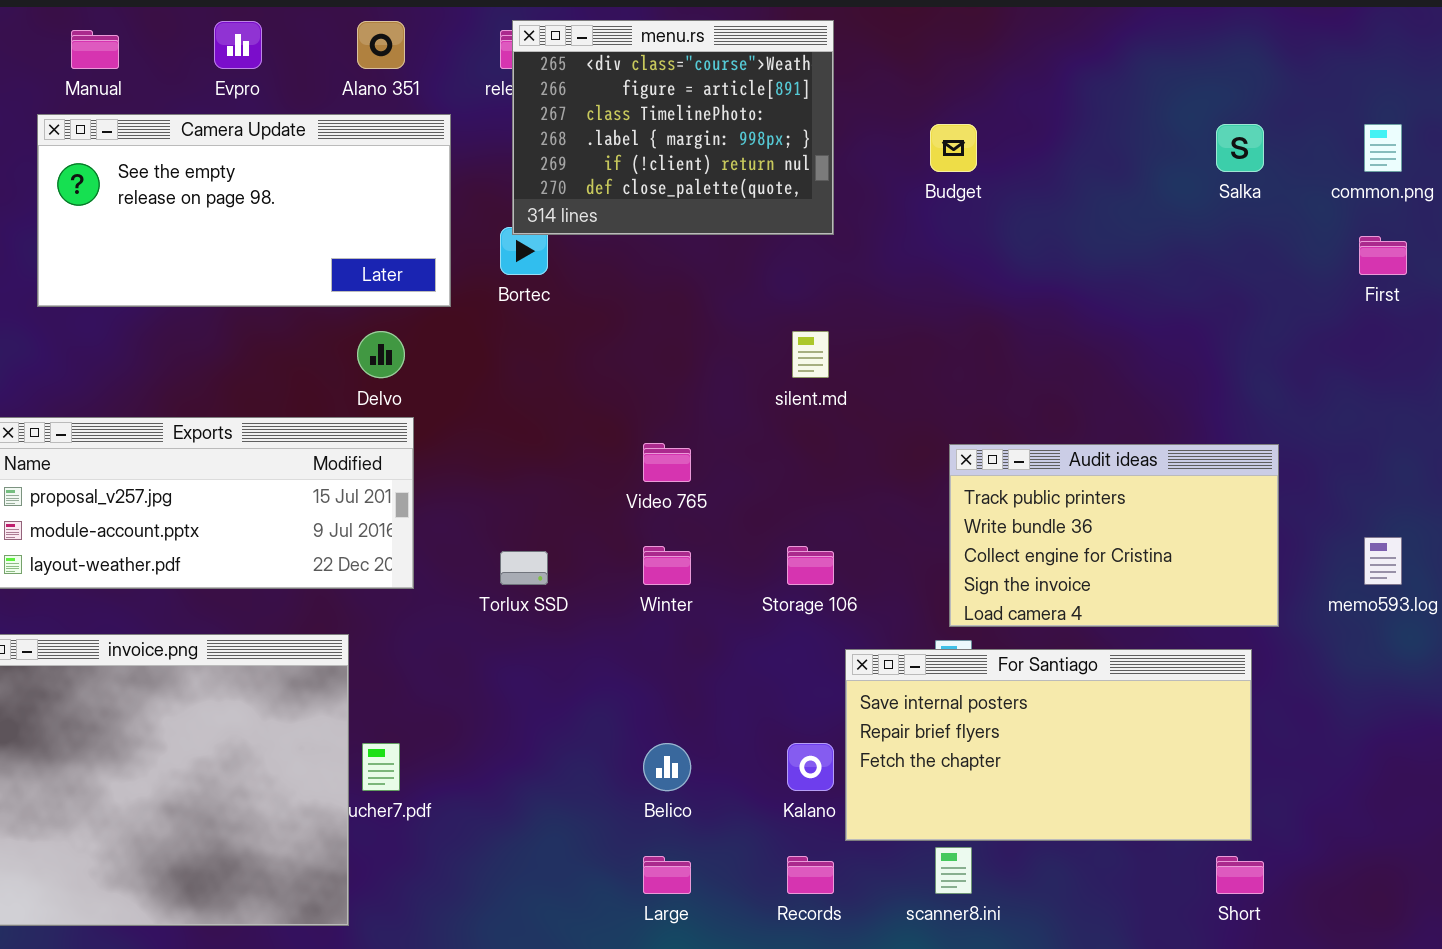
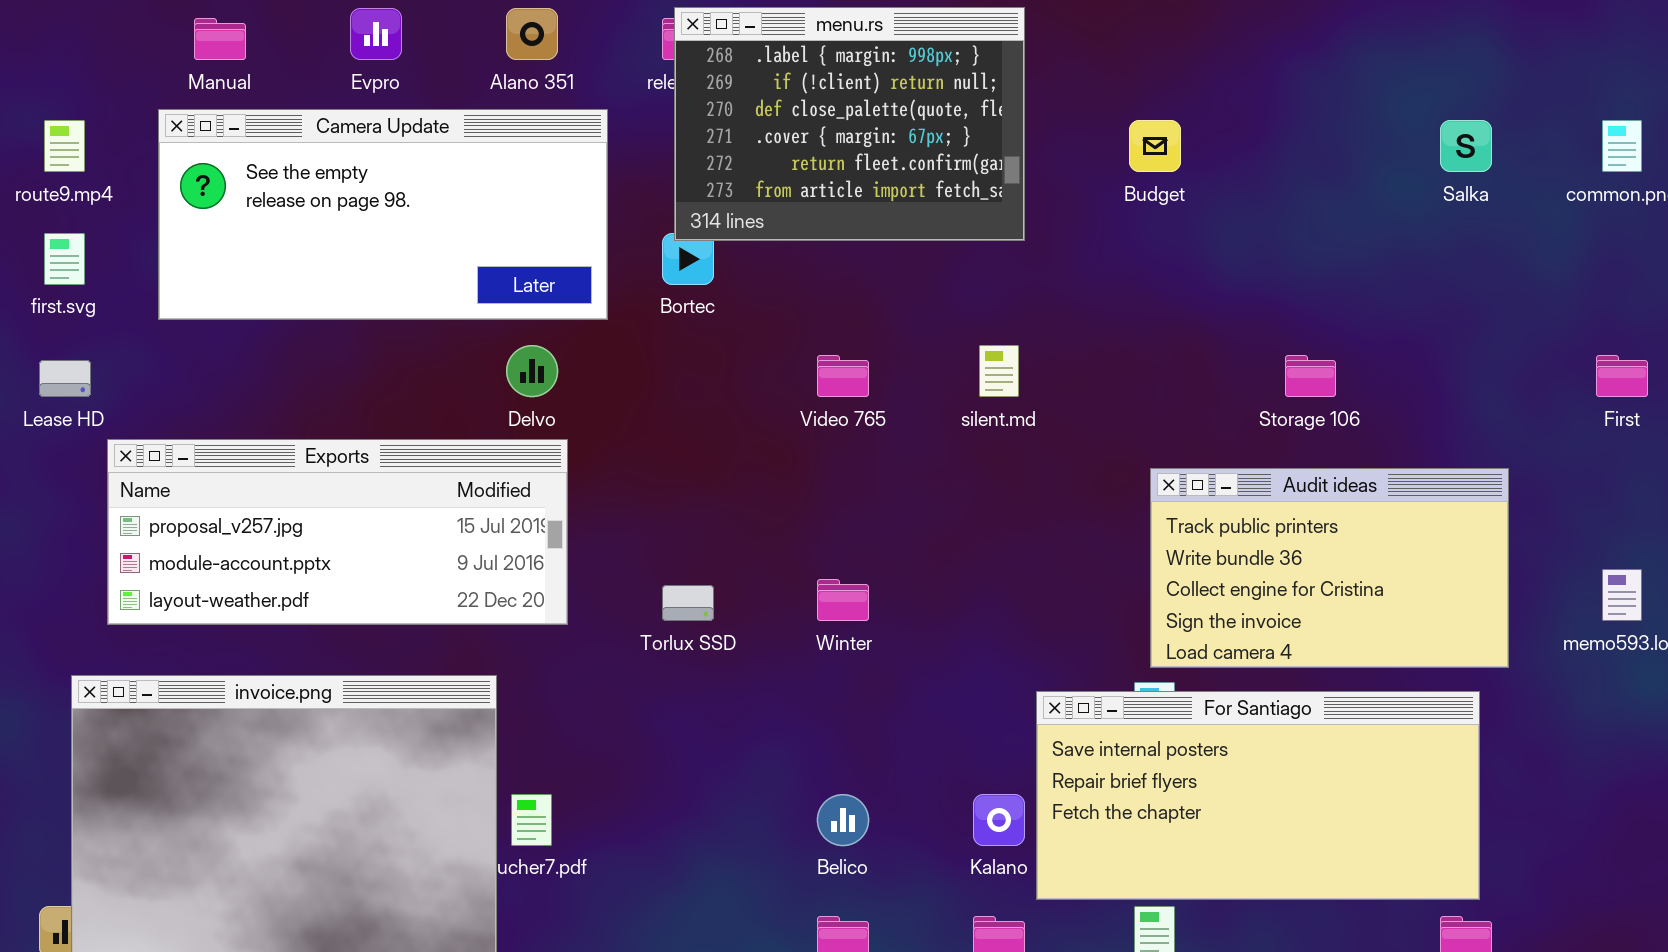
menu.rs: [512,20,834,235] -> [674,7,1025,241], scrolled down 3 rows
First: [1359,236,1407,275] -> [1596,355,1648,397], moved
Video 765: [643,443,691,482] -> [817,355,869,397], moved
Storage 106: [787,546,834,585] -> [1285,355,1336,397], moved

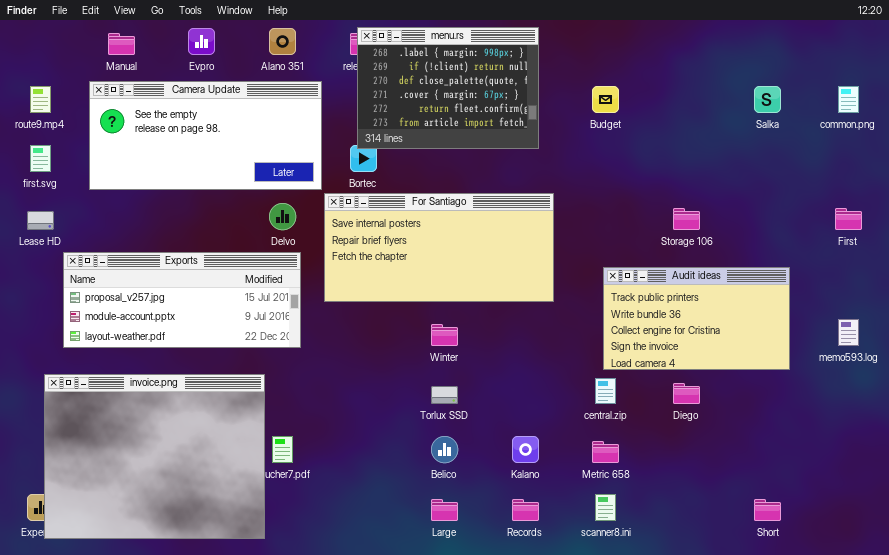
Torlux SSD: [662,585,714,621] -> [431,386,458,404], moved
For Santiago: [1036,691,1480,900] -> [324,193,554,302], moved

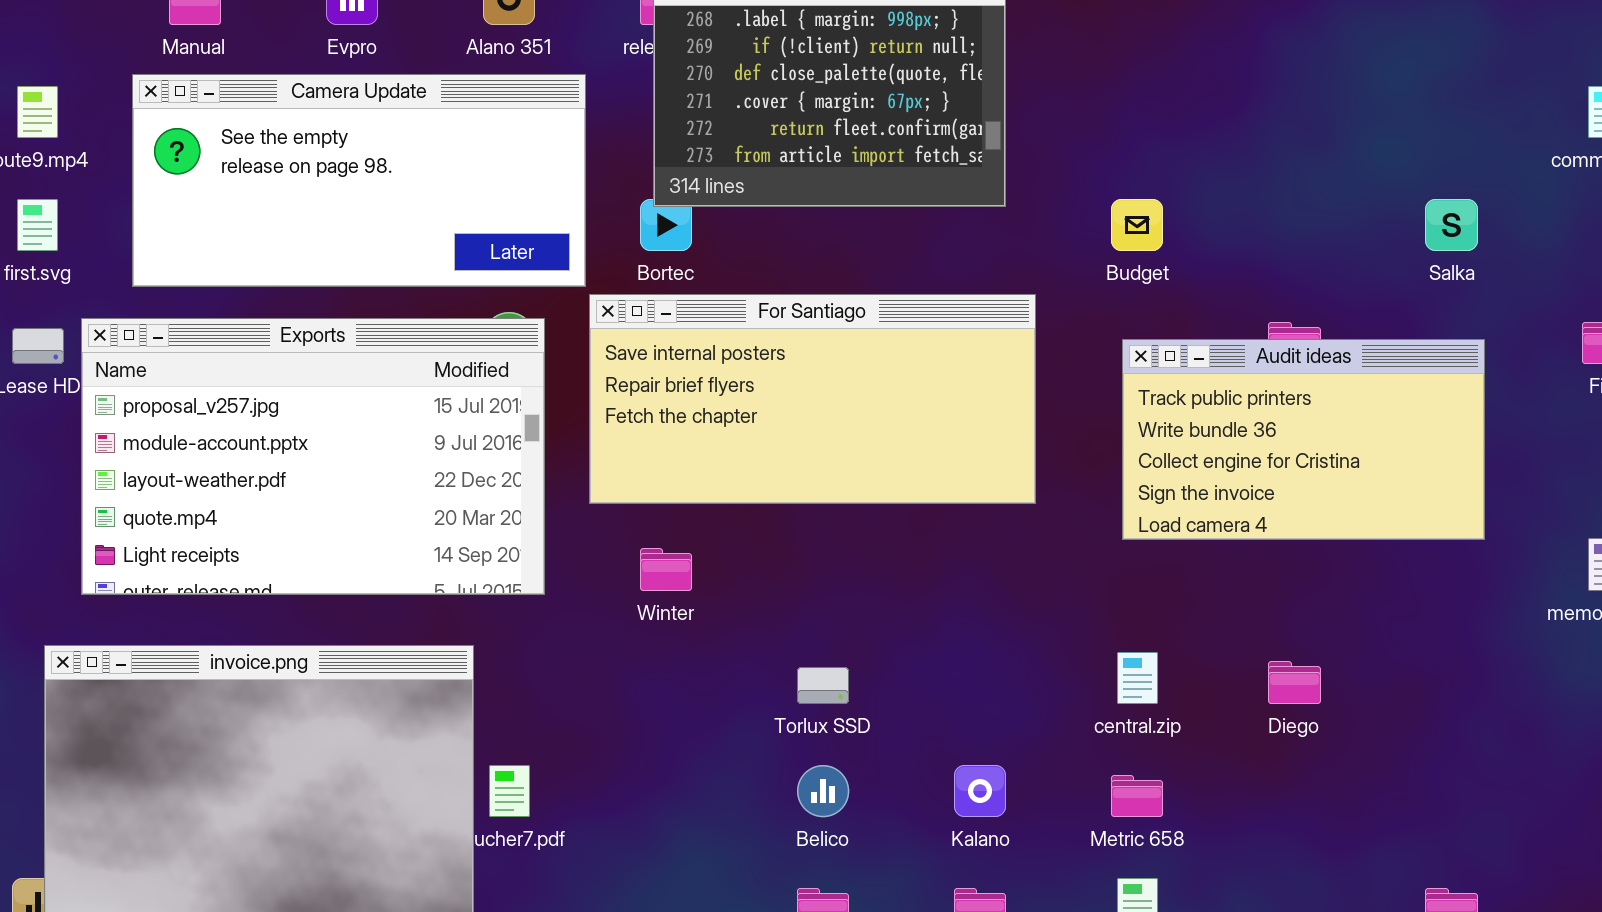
Budget: [592,86,619,113] -> [1111,199,1163,251], moved
Salka: [754,86,781,113] -> [1425,199,1478,251], moved
Exports: [63,252,301,348] -> [81,318,545,595], resized
Audit ideas: [603,267,790,370] -> [1122,339,1485,540], moved
Winter: [431,324,458,346] -> [640,548,692,591], moved

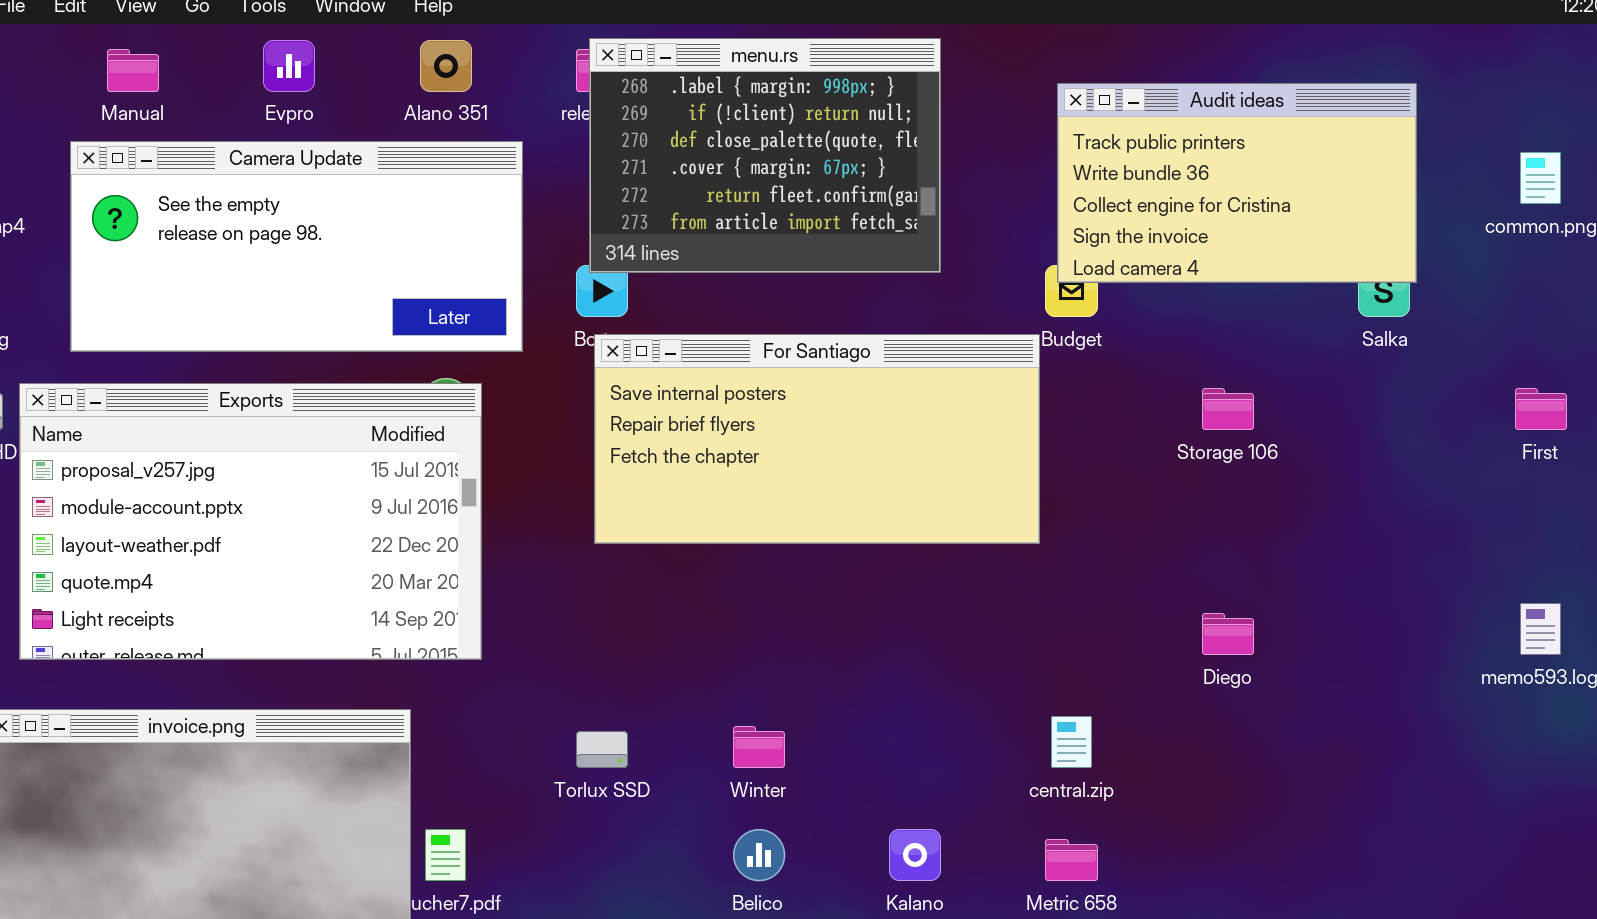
For Santiago: [589,294,1036,504] -> [594,334,1040,544], moved
Audit ideas: [1122,339,1485,540] -> [1057,83,1417,283], moved
Winter: [640,548,692,591] -> [733,726,785,768], moved
Diego: [1268,661,1321,704] -> [1202,613,1254,655], moved
Torlux SSD: [797,667,849,704] -> [576,731,628,768], moved

